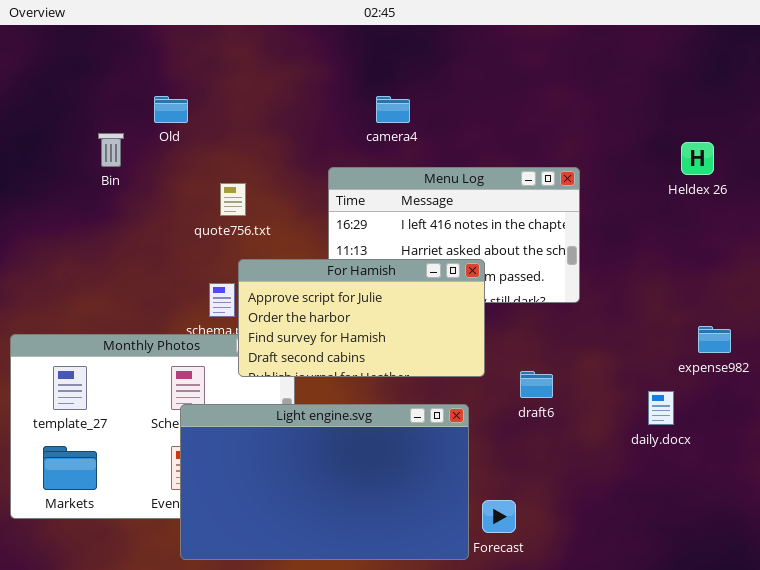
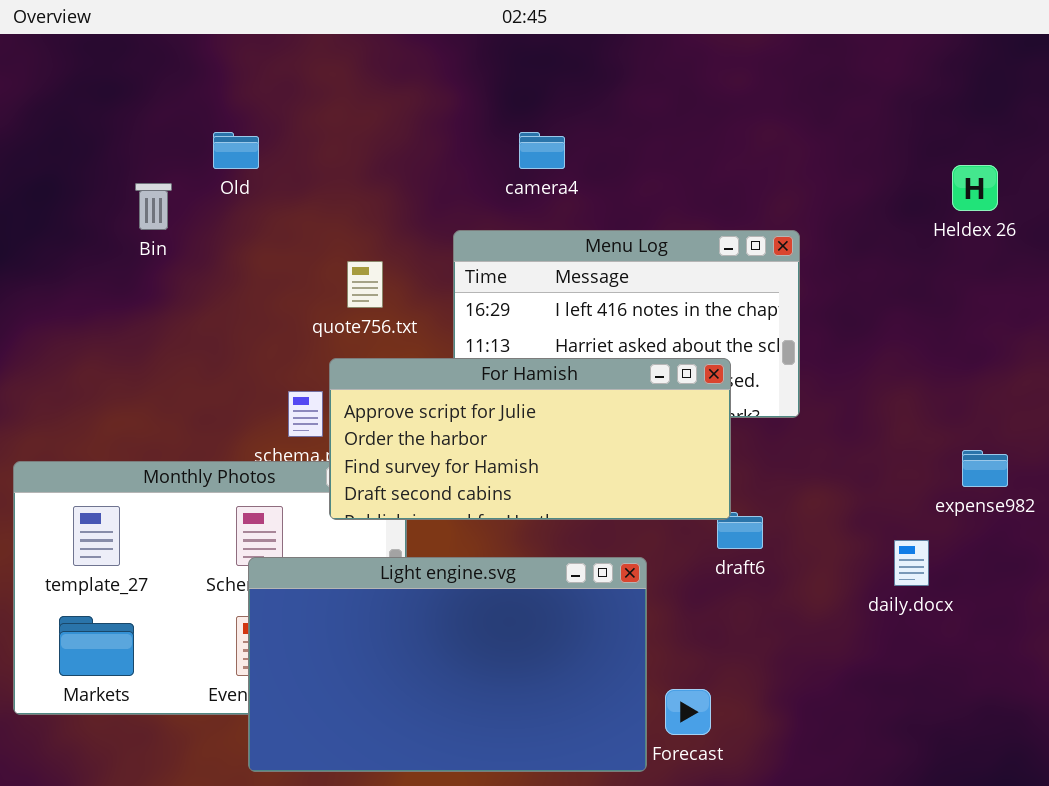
Heldex 26: [681,142,714,175] -> [952,165,998,211], moved
quote756.txt: [220,183,246,216] -> [347,261,383,308], moved
For Hamish: [238,259,485,377] -> [329,358,731,520], resized

